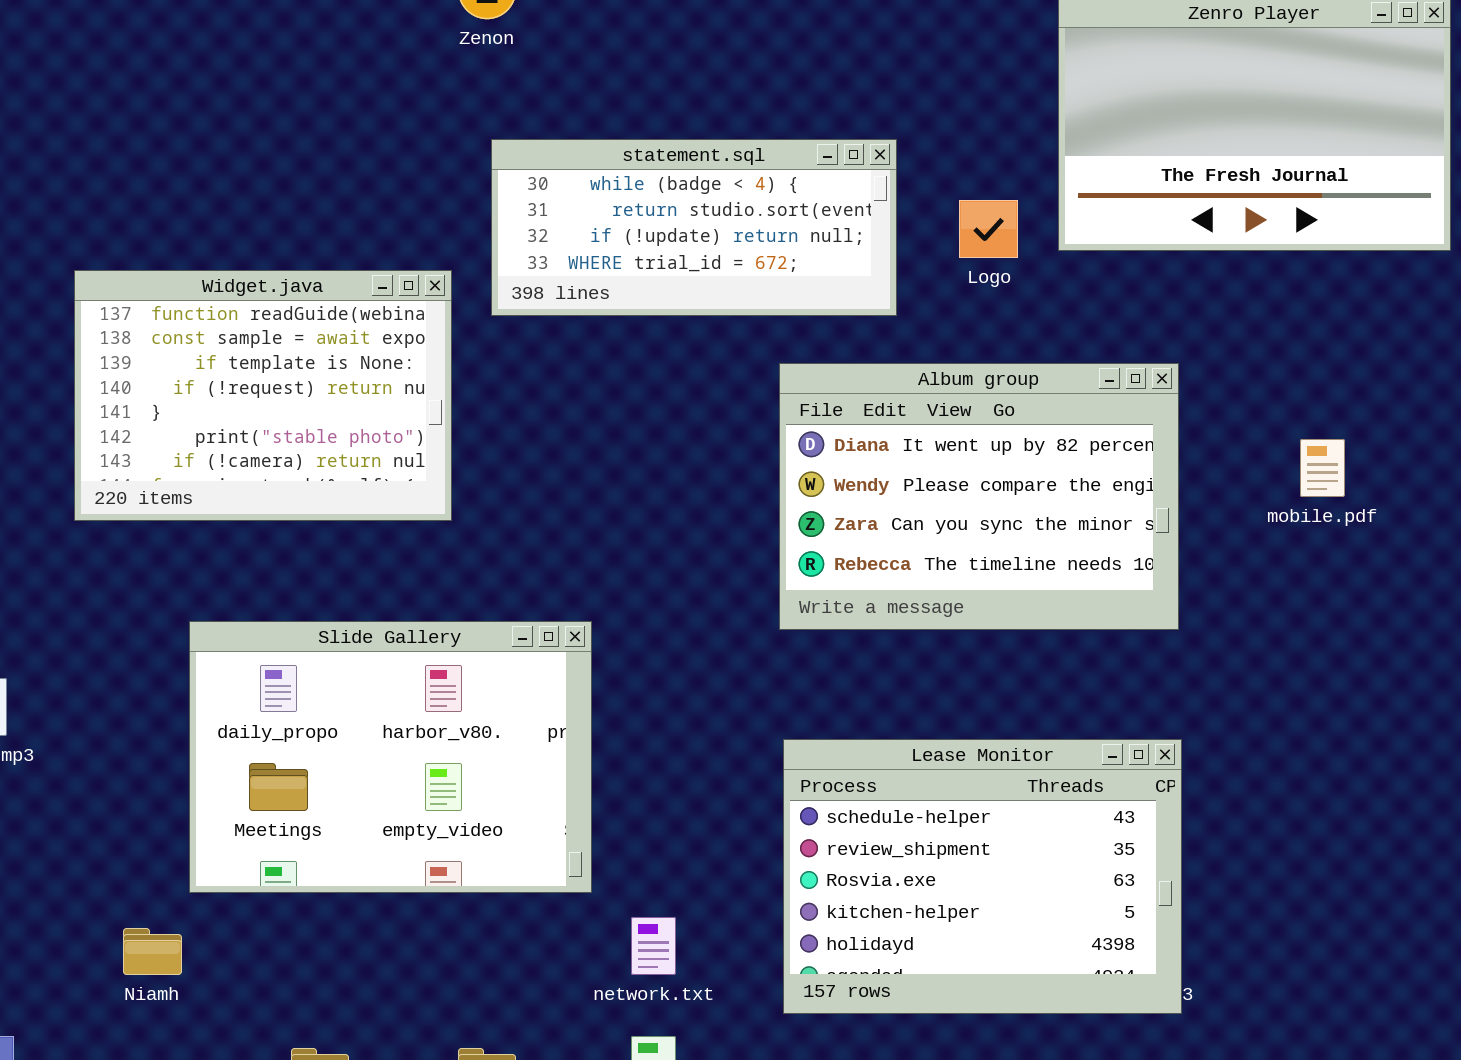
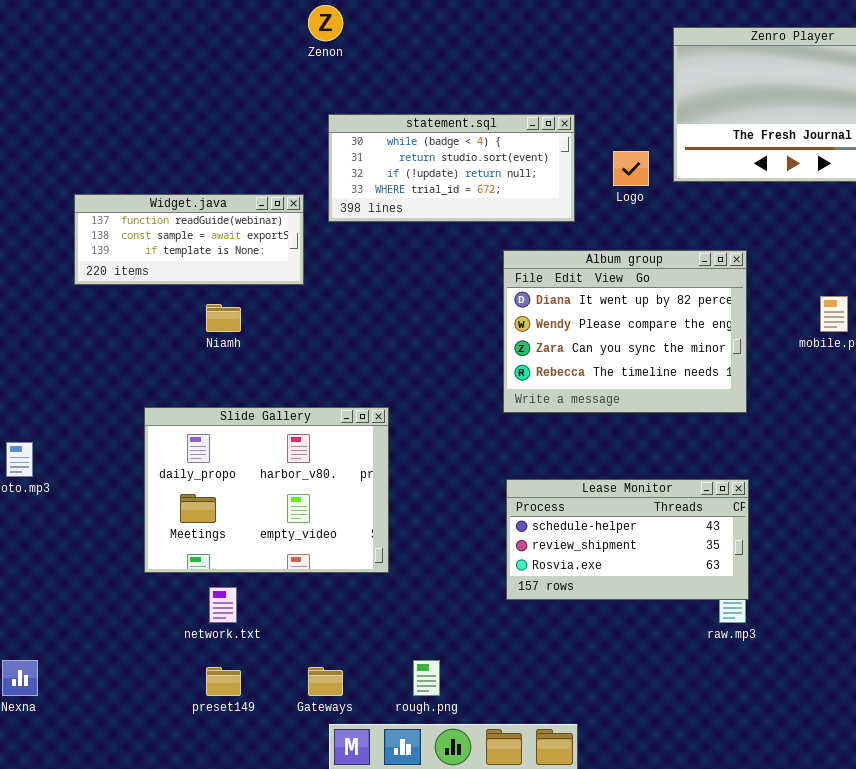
Widget.java: [74,270,452,521] -> [74,194,304,285], resized
Lease Monitor: [783,739,1182,1014] -> [506,479,749,600], resized
network.txt: [631,917,676,975] -> [209,587,237,623], moved
Niamh: [123,928,182,975] -> [206,304,241,332], moved

